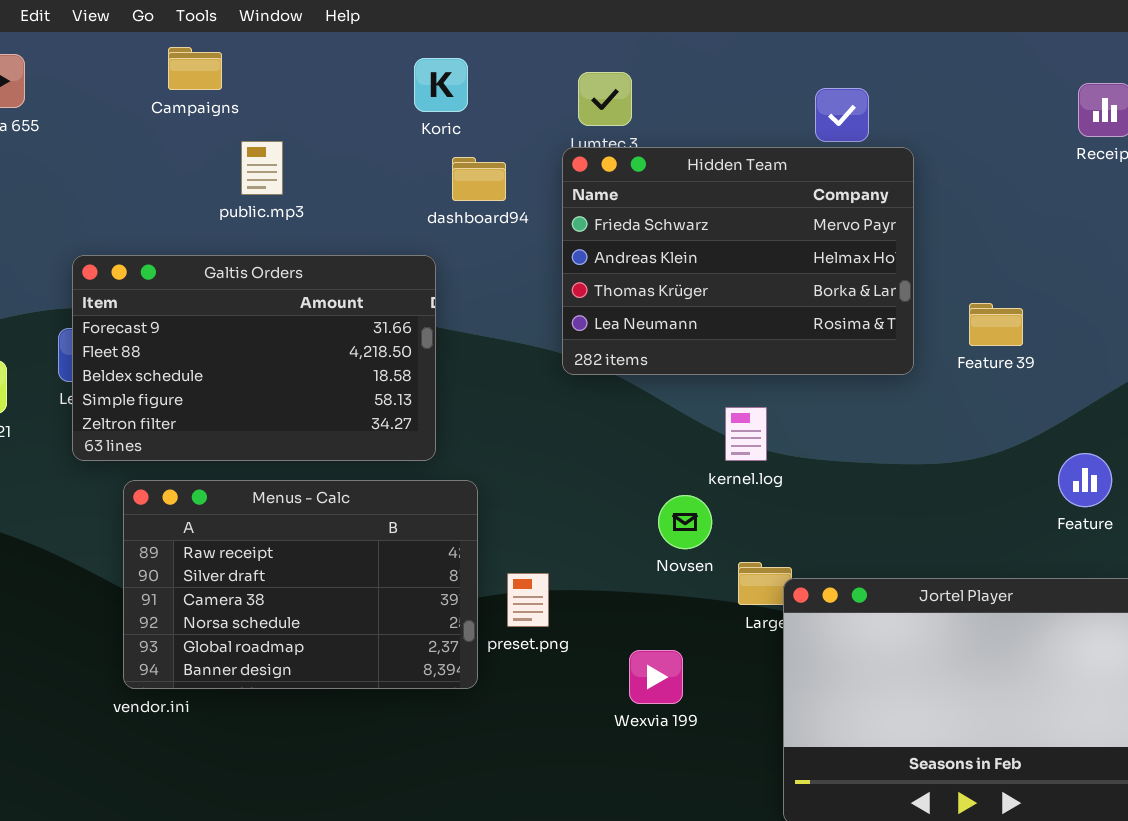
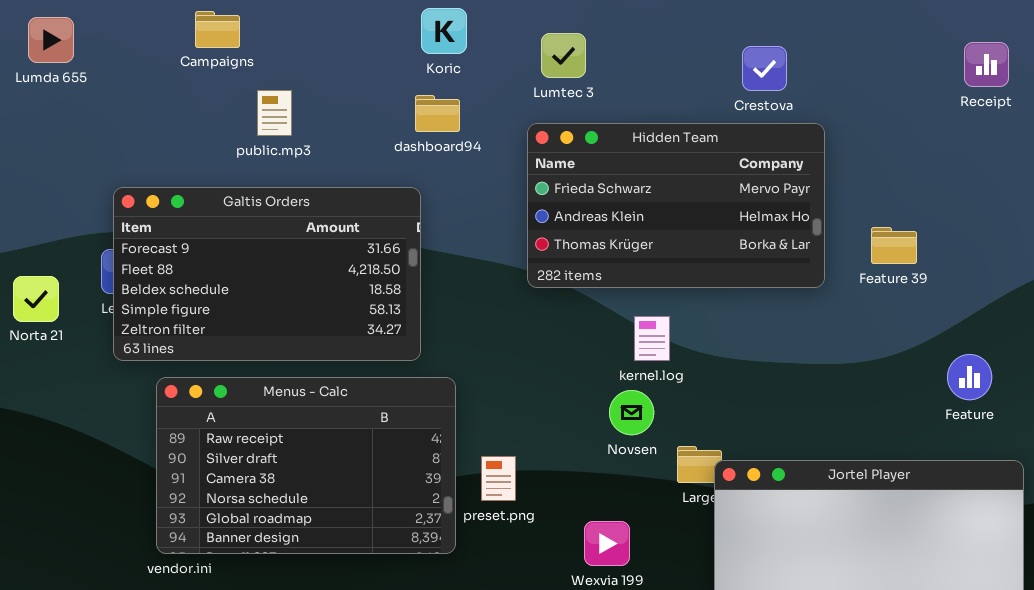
Koric: [414,58,468,112] -> [421,8,467,54], moved
Hidden Team: [562,147,914,375] -> [527,123,825,288], resized
dashboard94: [452,157,506,201] -> [415,95,460,132], moved
kernel.log: [725,407,767,461] -> [634,316,670,361], moved

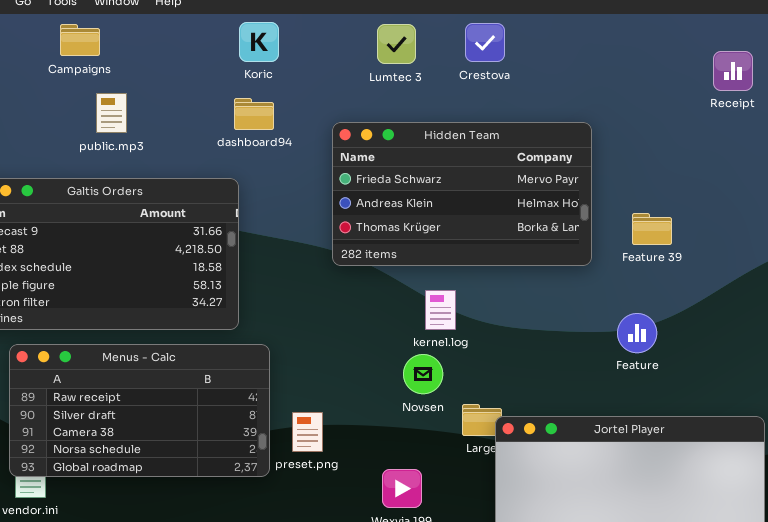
Campaigns: [195,11,240,48] -> [60,24,100,56], moved
Lumtec 3: [541,33,586,78] -> [377,24,416,64], moved
Crestova: [742,46,787,91] -> [465,23,505,62], moved
Feature: [947,354,992,400] -> [617,313,657,353], moved
Menus - Calc: [156,377,456,554] -> [9,344,270,477], resized

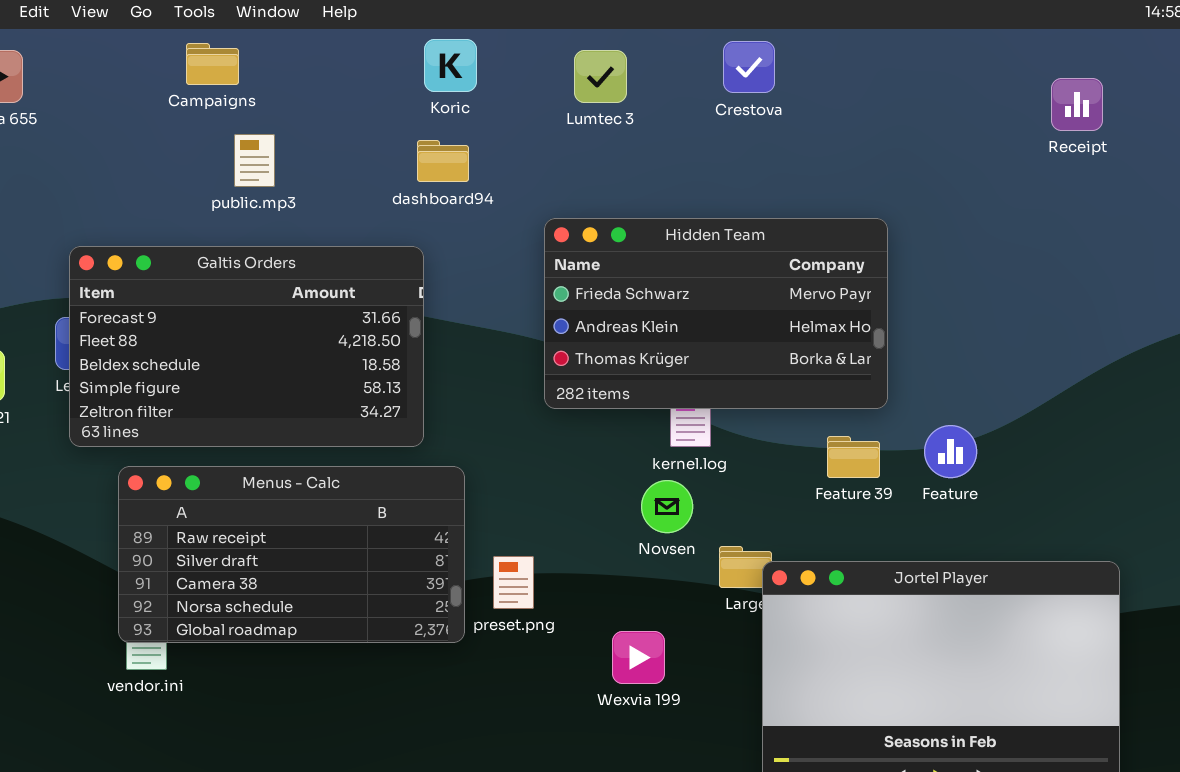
Lumtec 3: [377,24,416,64] -> [574,50,627,103], moved
Hidden Team: [332,122,592,266] -> [544,218,888,409], moved
Feature 39: [632,213,672,245] -> [827,436,880,478], moved

